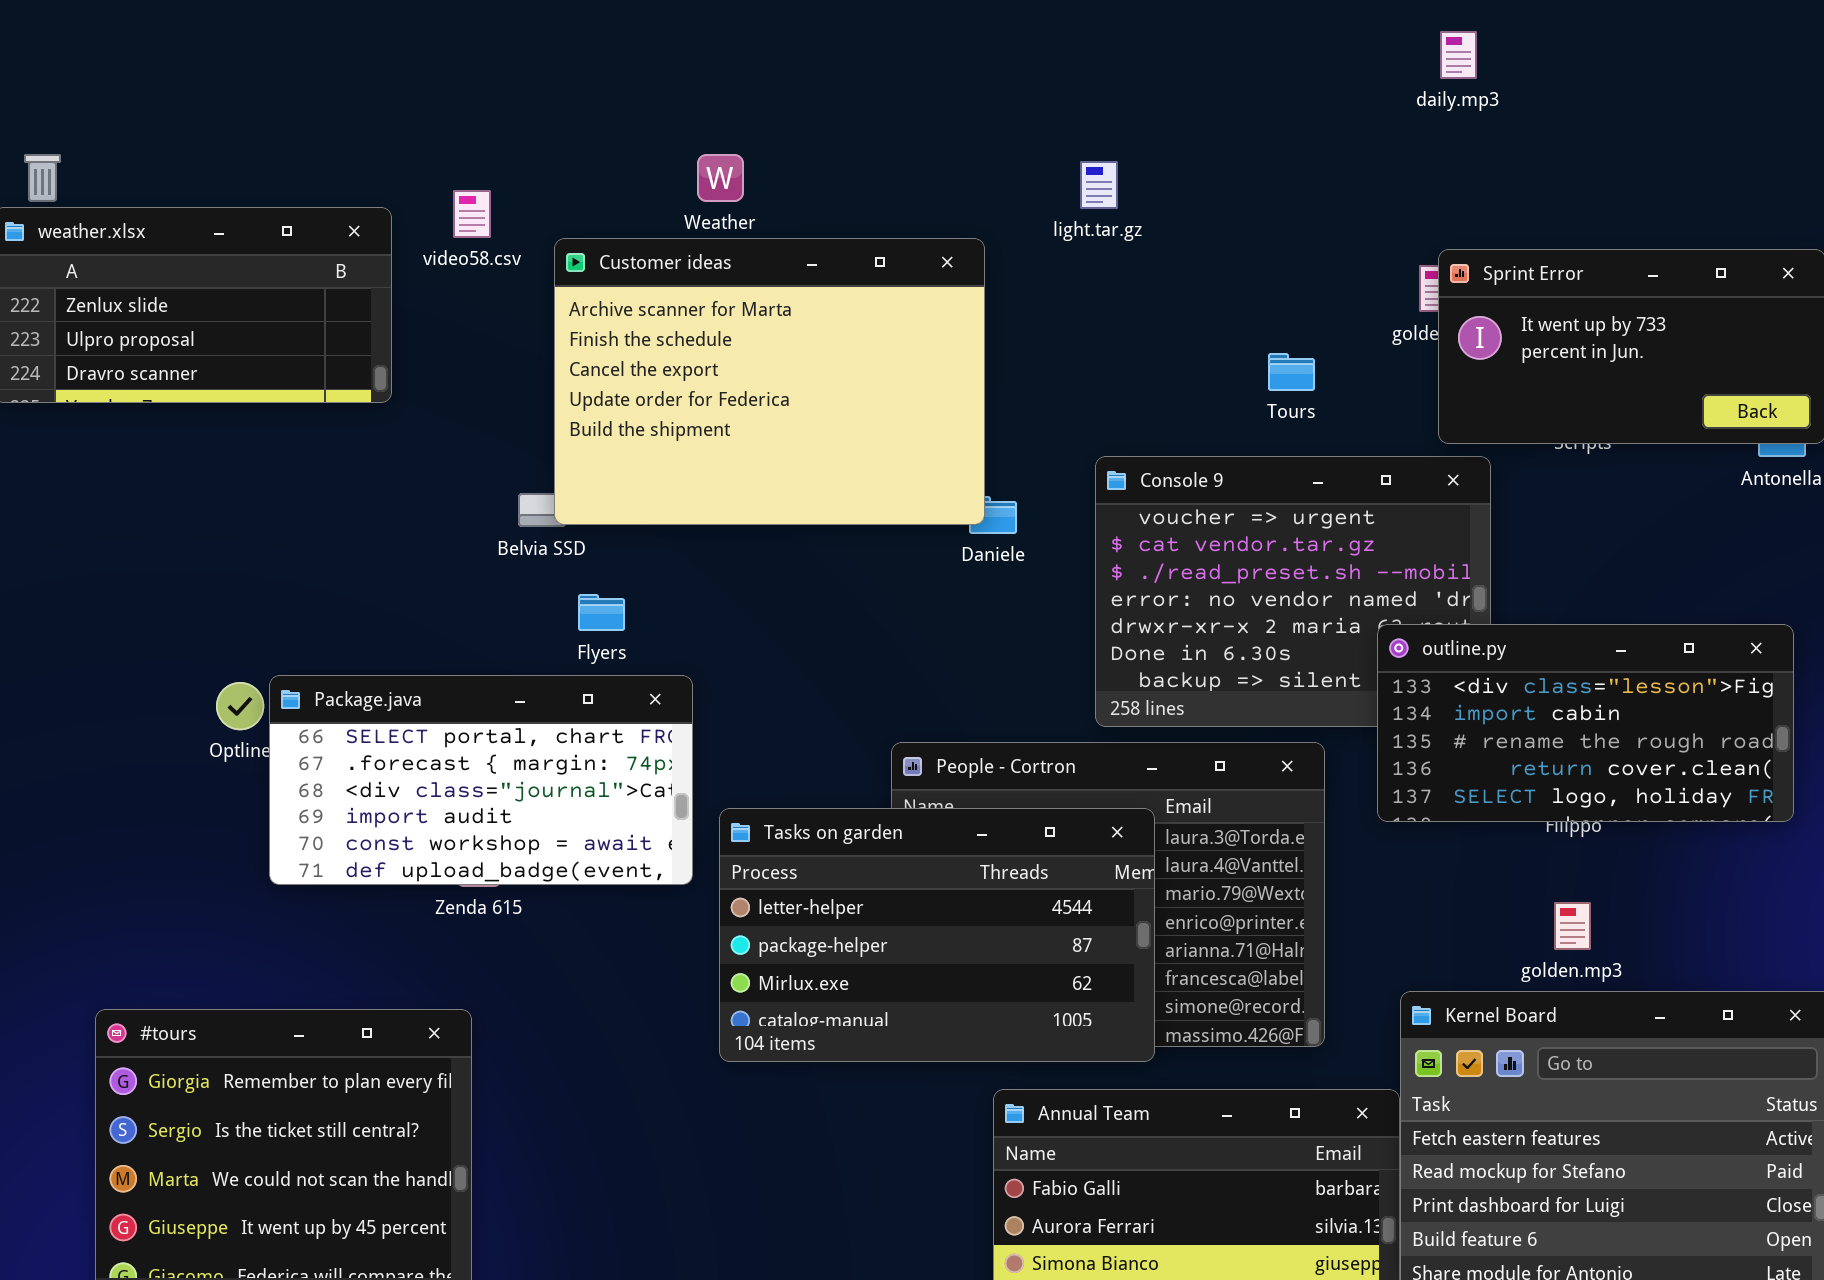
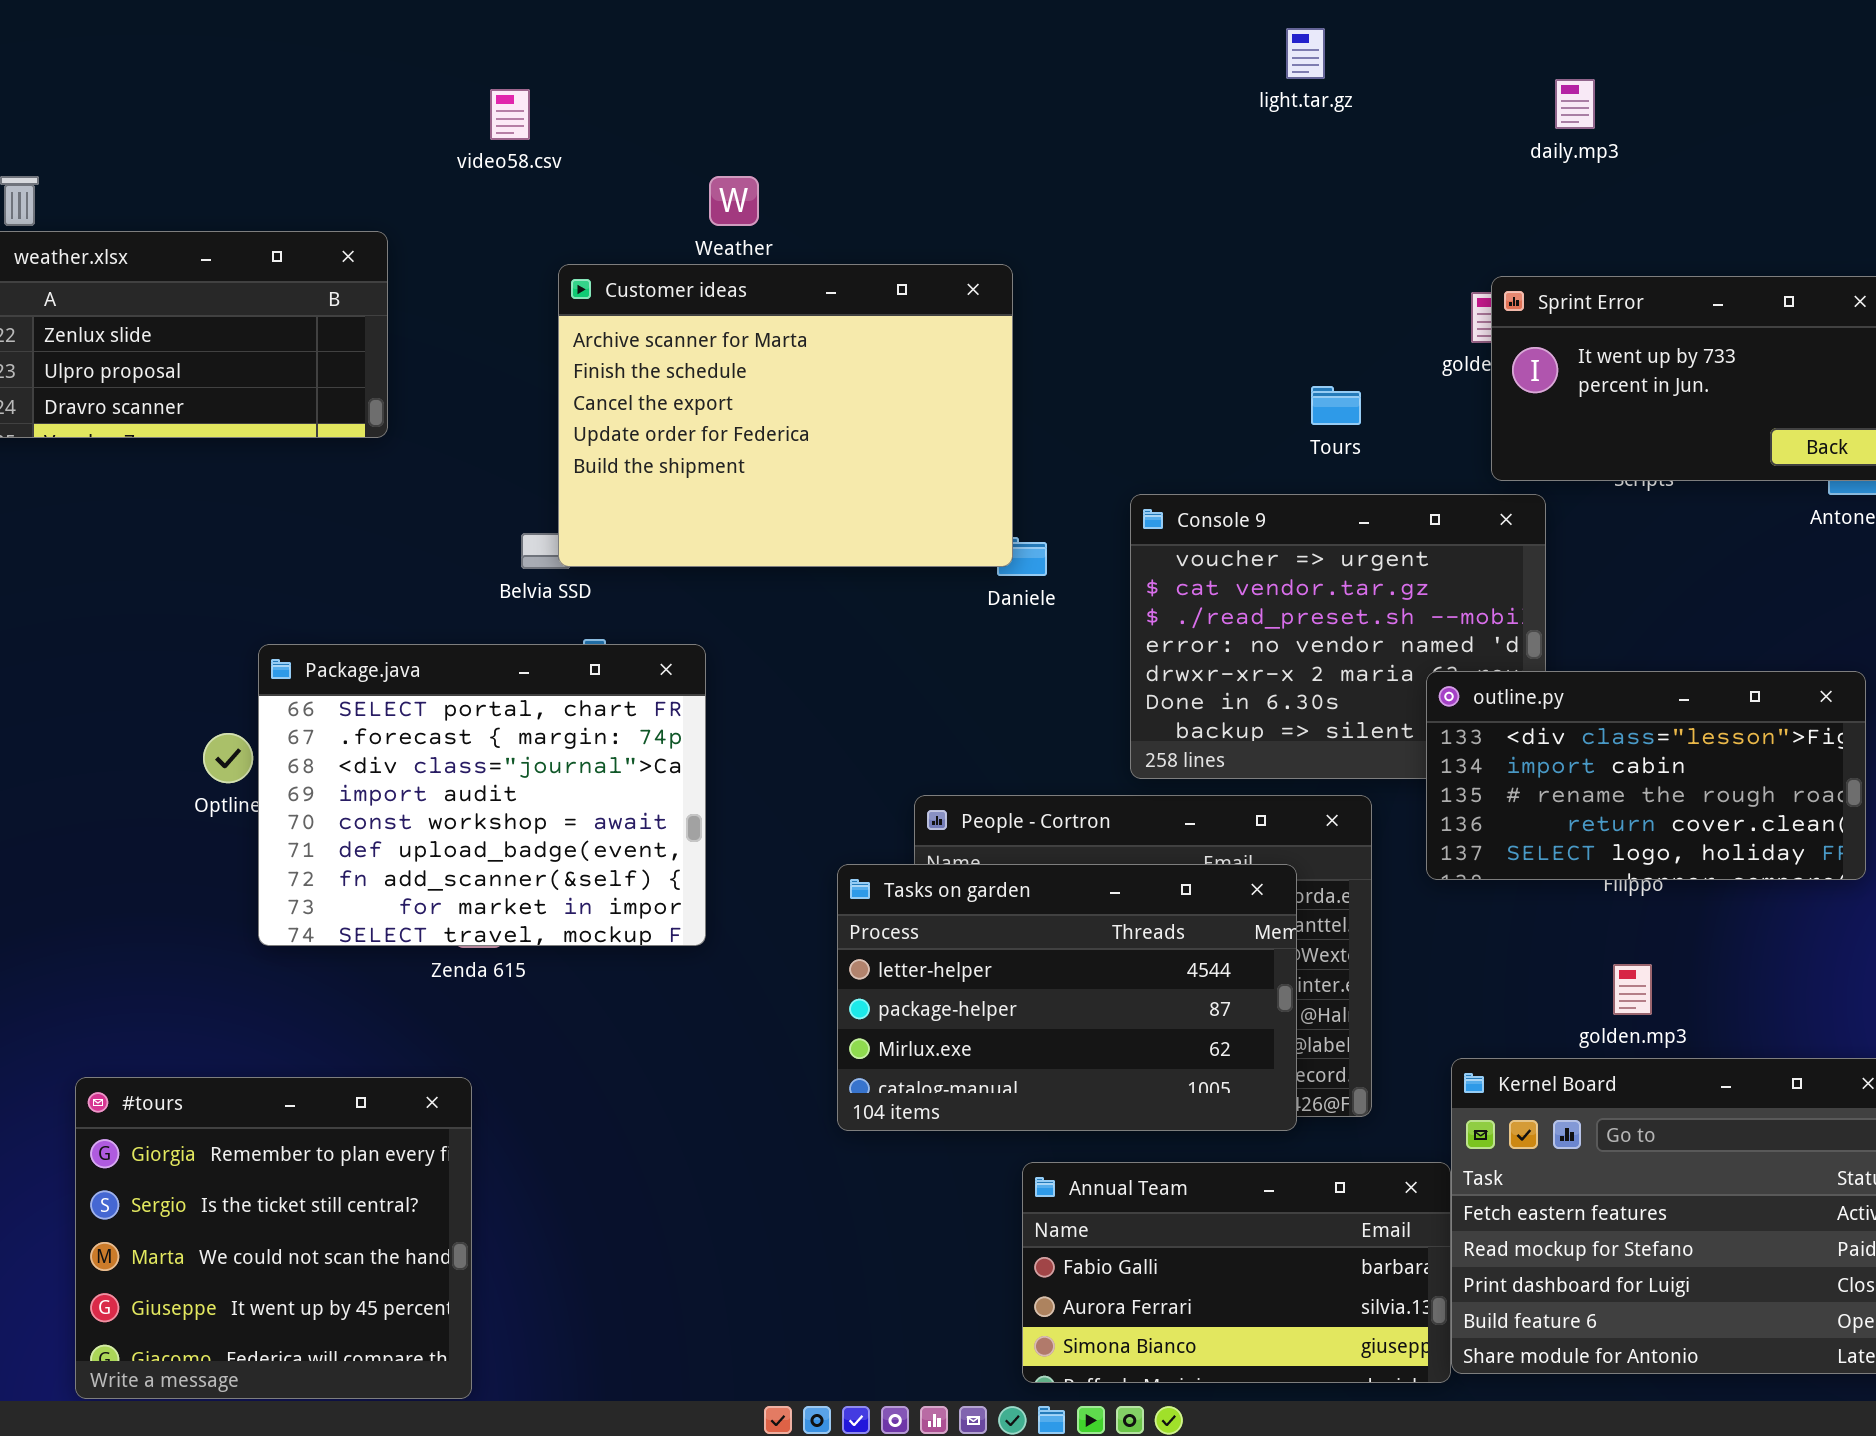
daily.mp3: [1440,31,1477,79] -> [1555,79,1595,129], moved
light.tar.gz: [1080,161,1118,209] -> [1286,28,1325,79], moved
video58.csv: [453,190,491,238] -> [490,89,530,140], moved
Package.java: [269,675,693,885] -> [258,644,706,946], resized
Tasks on garden: [719,808,1155,1062] -> [837,864,1297,1131], moved

